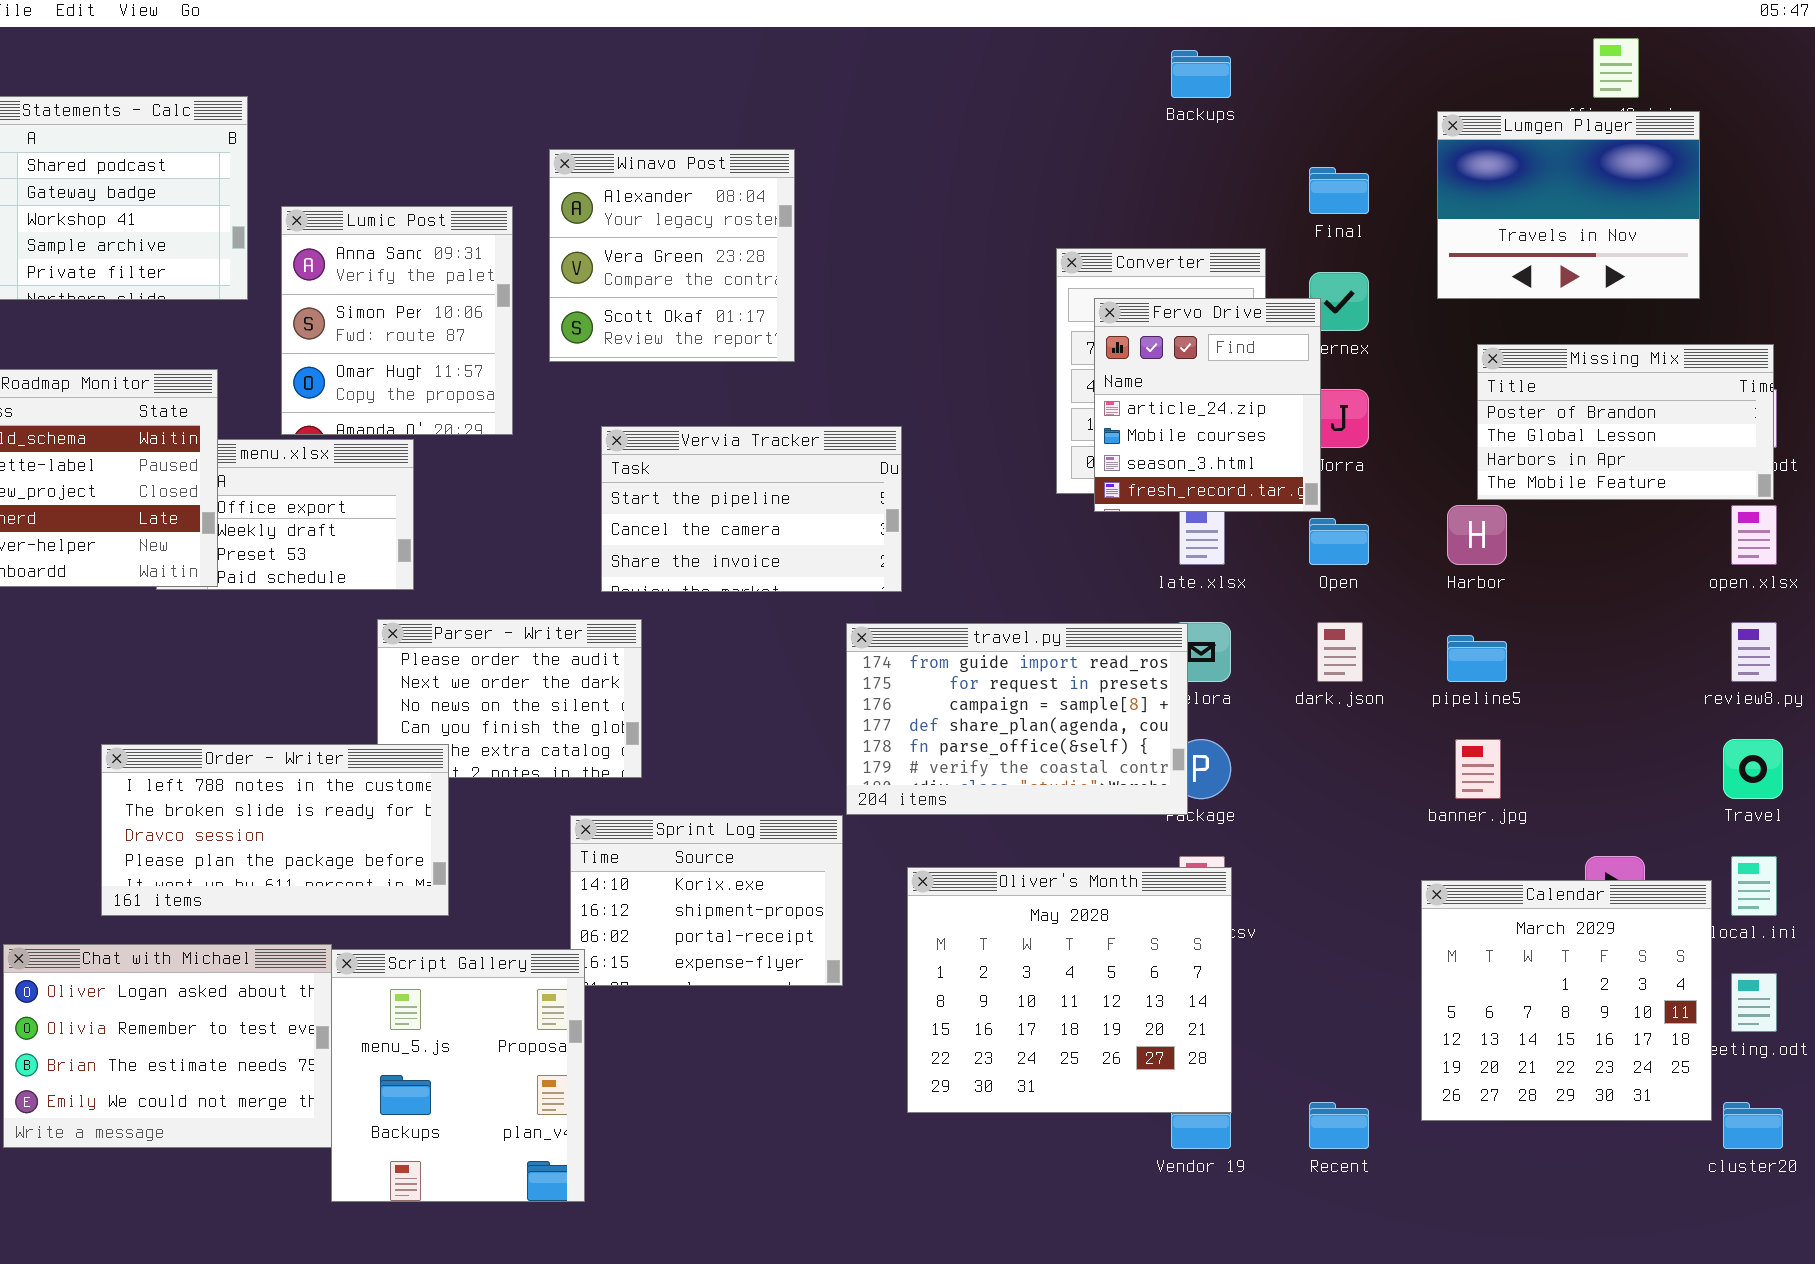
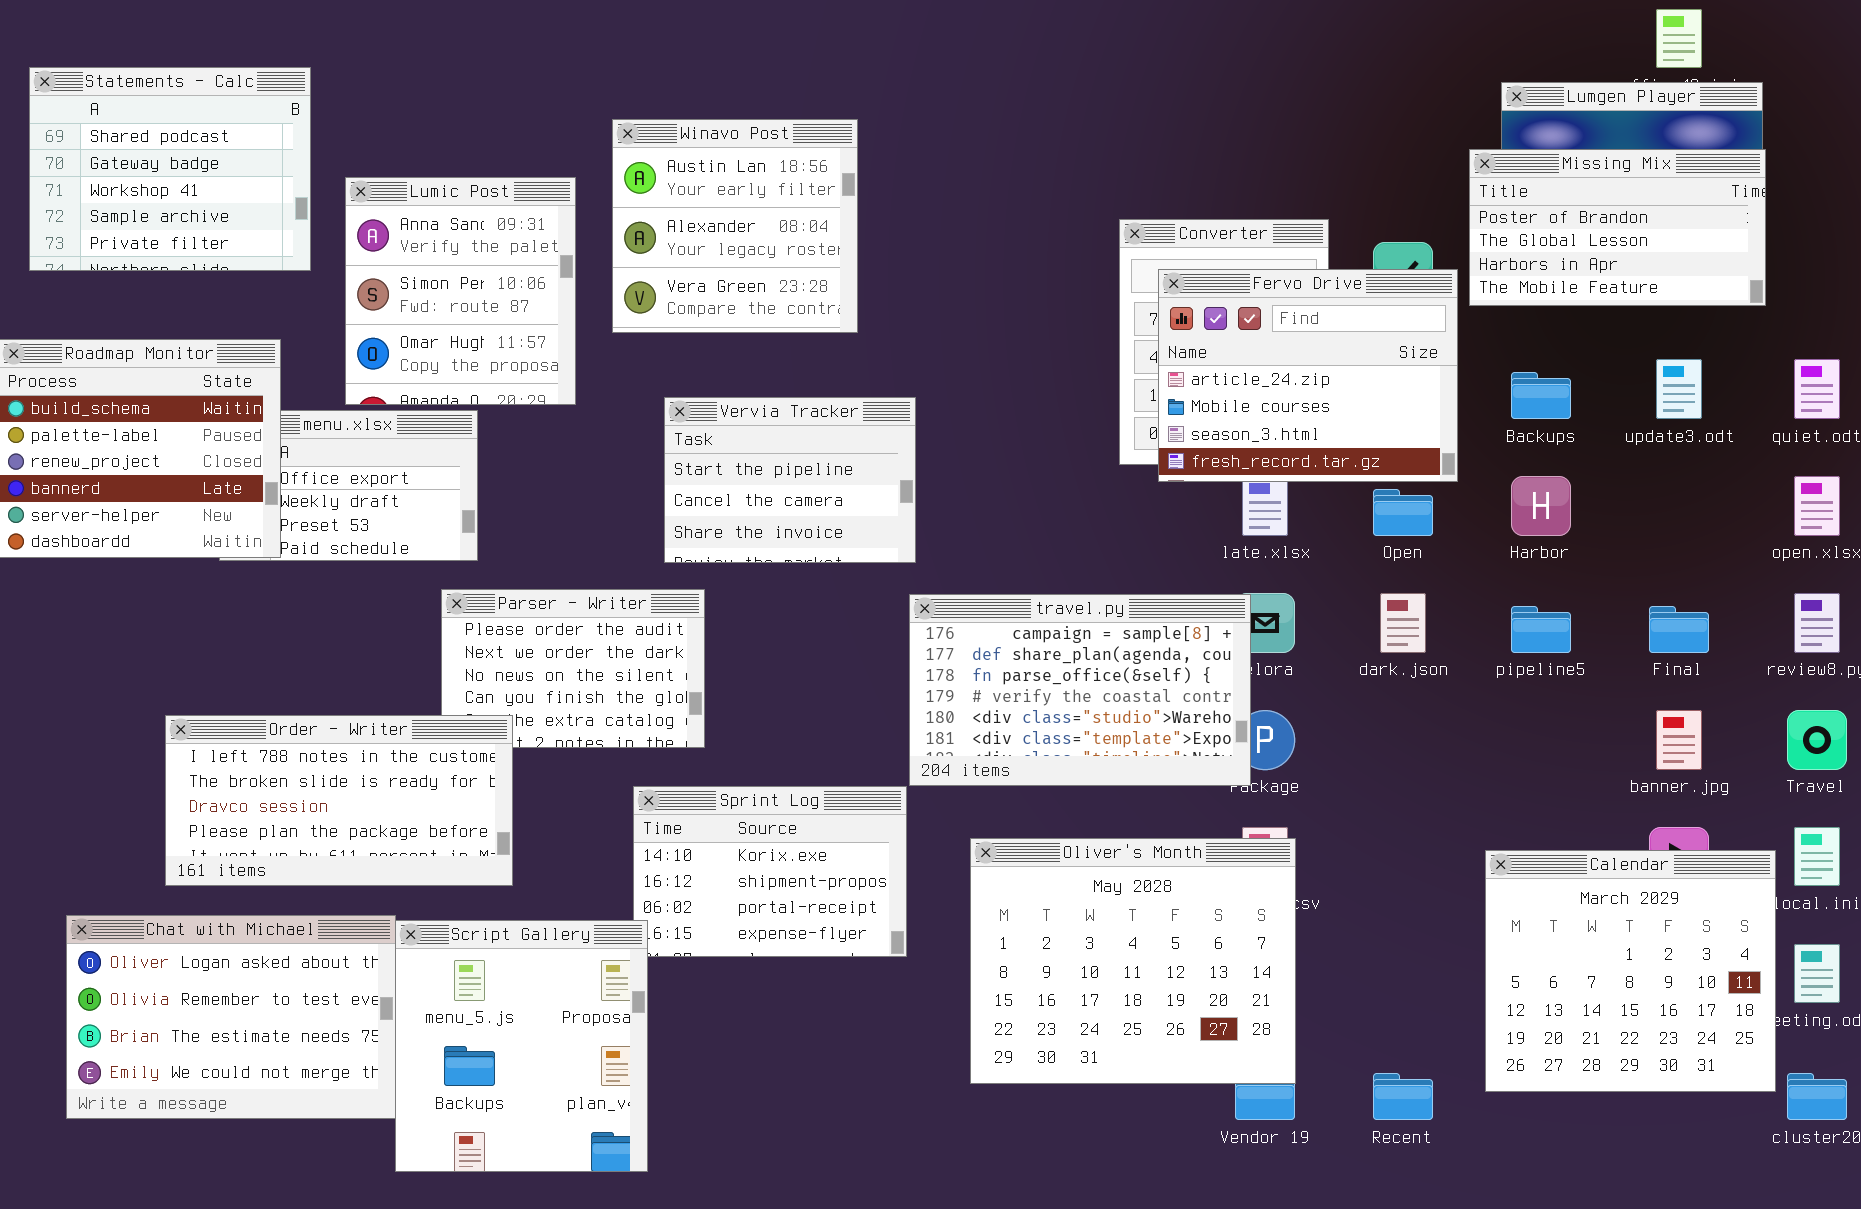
Backups: [1171,50,1231,98] -> [1511,372,1571,419], moved
Winavo Post: [549,149,795,362] -> [612,119,858,333], scrolled up 1 row
Final: [1309,167,1369,214] -> [1649,606,1709,653], moved
Fervo Drive: [1094,298,1321,512] -> [1158,269,1458,482], resized
Missing Mix: [1477,344,1774,500] -> [1469,149,1766,306], moved
Vervia Tracker: [601,426,902,592] -> [664,397,916,563], resized
travel.py: [846,623,1188,815] -> [909,594,1251,786], scrolled down 2 rows
banner.jpg: [1455,739,1501,799] -> [1656,710,1702,770], moved

